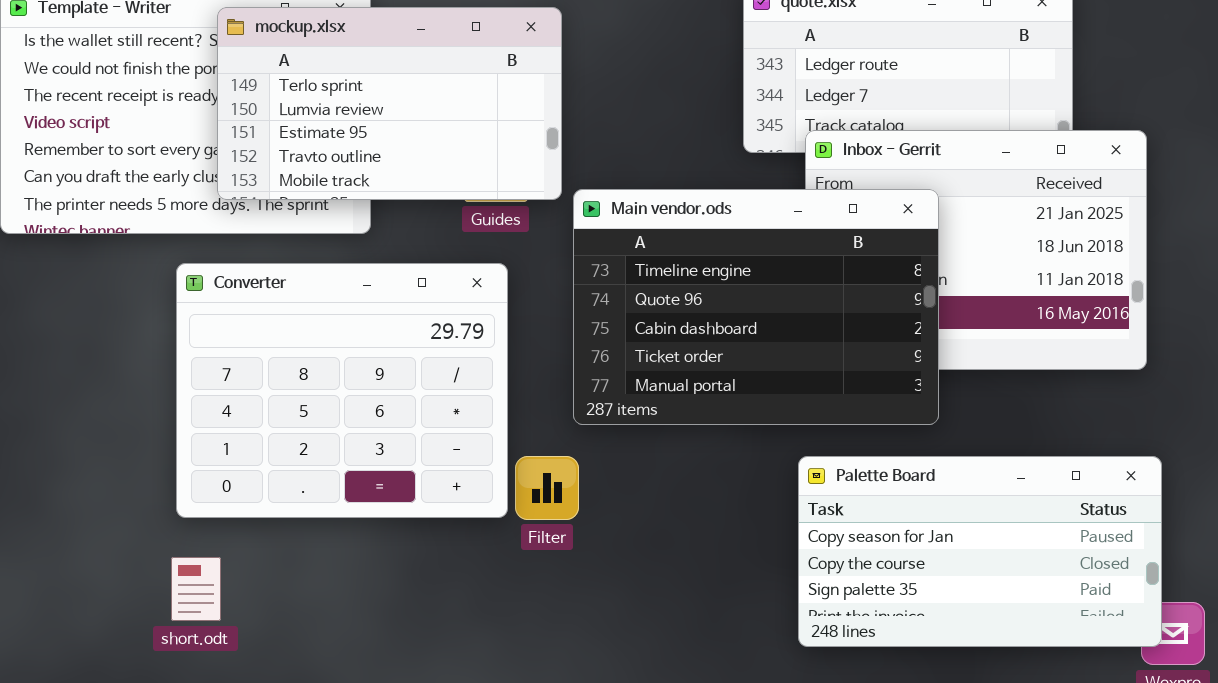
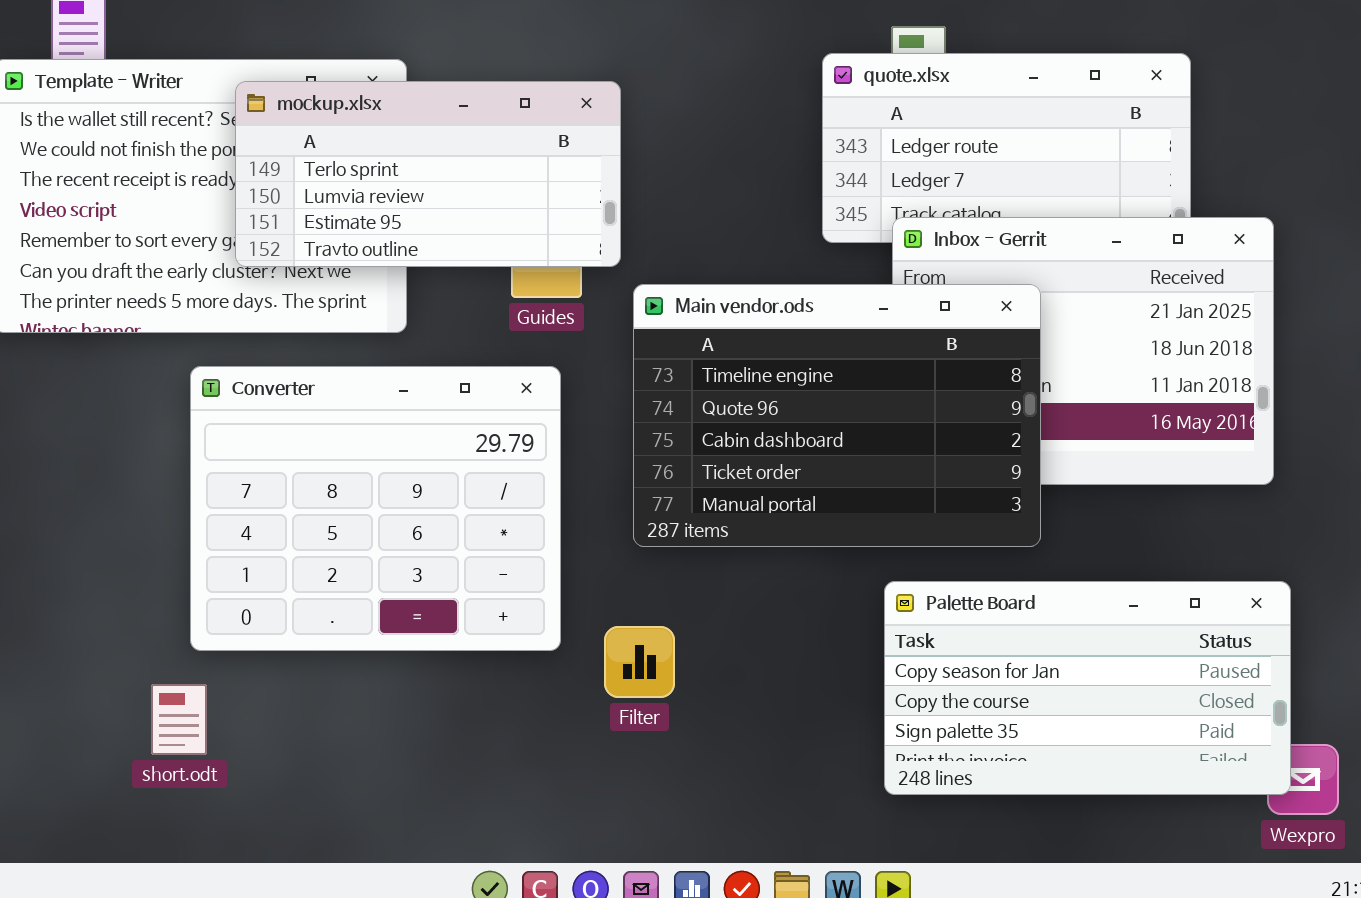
mockup.xlsx: [217,7,562,200] -> [235,81,621,267], resized
Filter: [515,456,579,520] -> [604,626,675,698], moved
short.odt: [171,557,221,621] -> [151,684,207,755], moved

